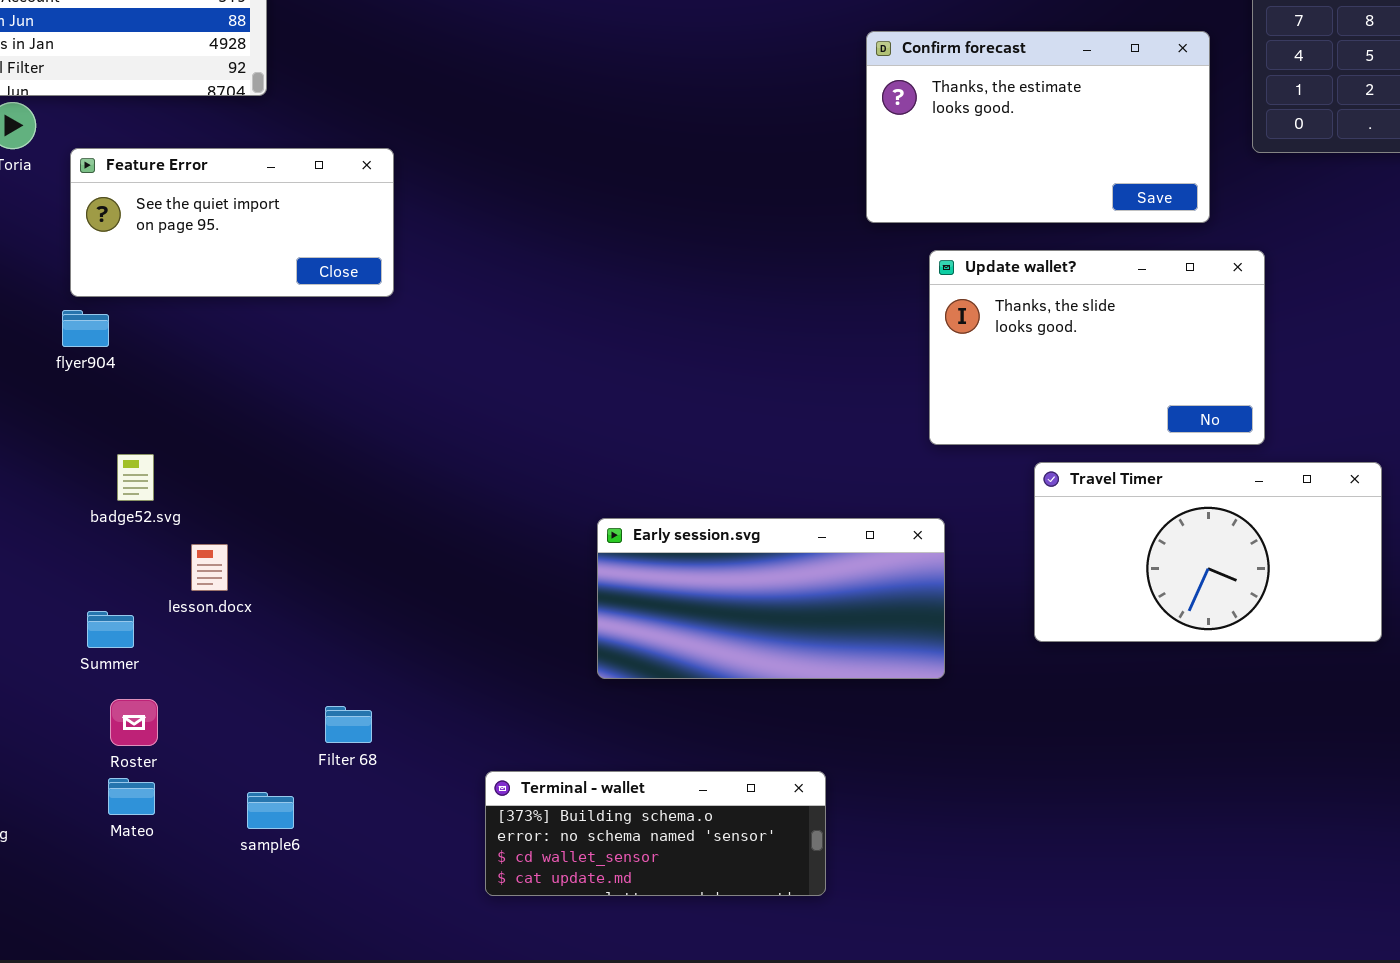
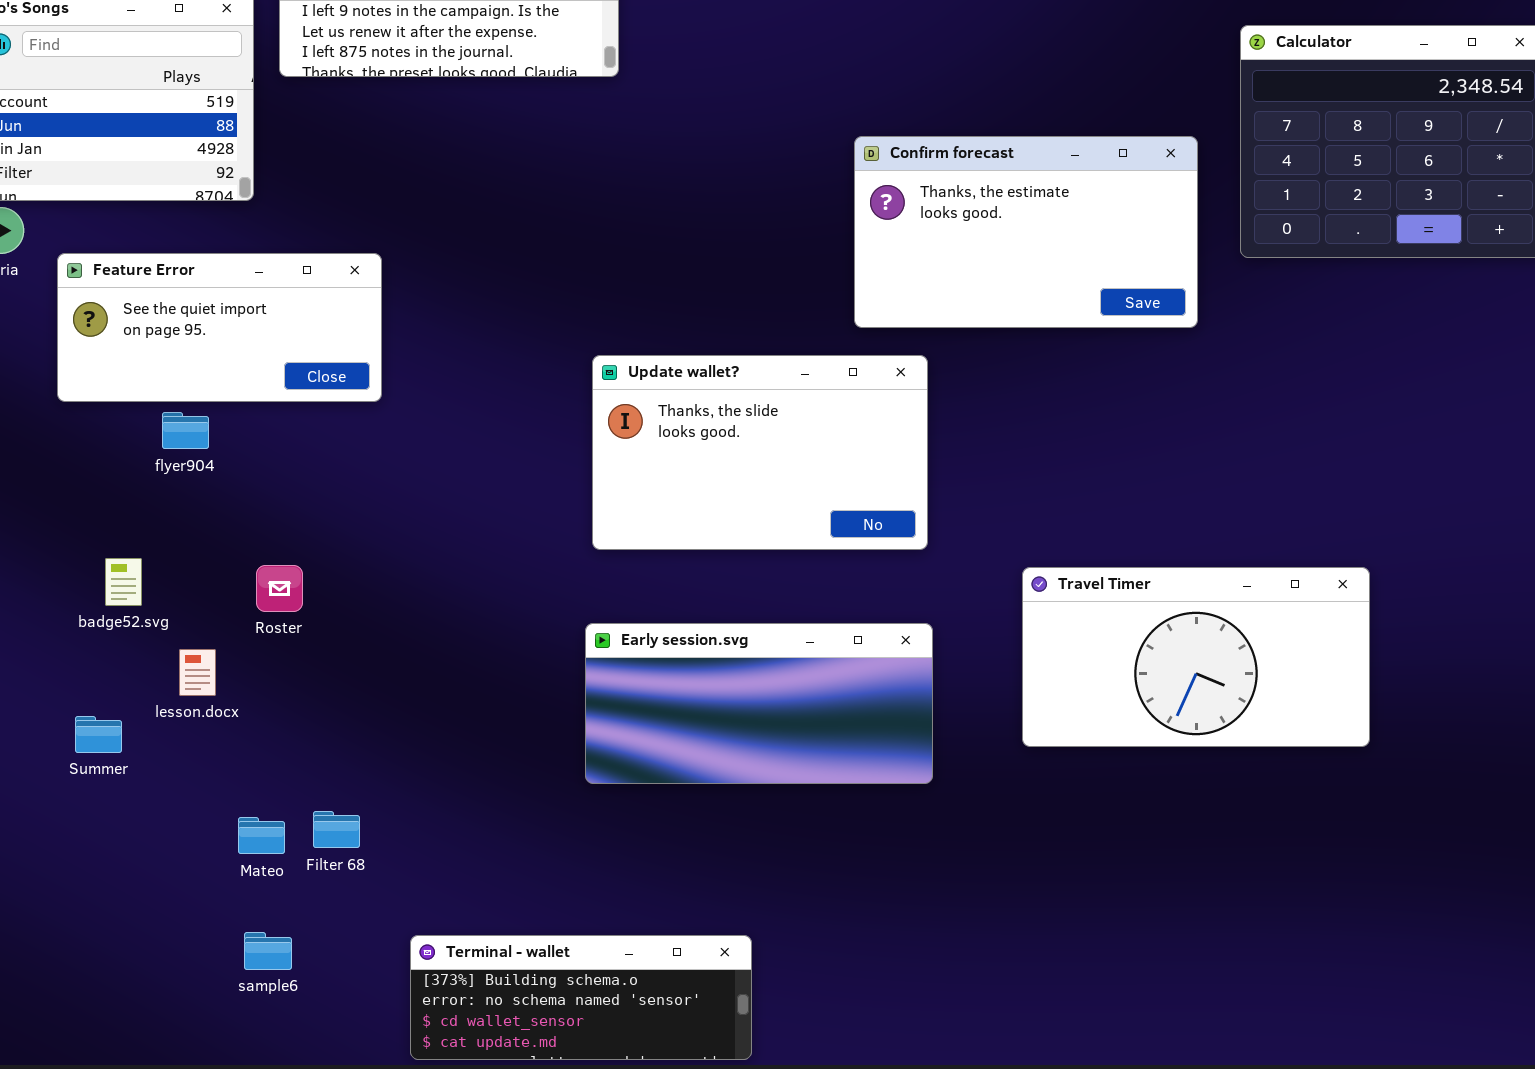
Update wallet?: [929,250,1265,445] -> [592,355,928,550], moved
flyer904: [62,310,109,347] -> [162,412,209,449], moved
Roster: [110,699,158,746] -> [256,565,303,612], moved
Terminal - wallet: [485,771,826,896] -> [410,935,752,1060], moved
Mateo: [108,778,155,815] -> [238,817,285,854], moved
sample6: [247,792,294,829] -> [244,932,292,970], moved

